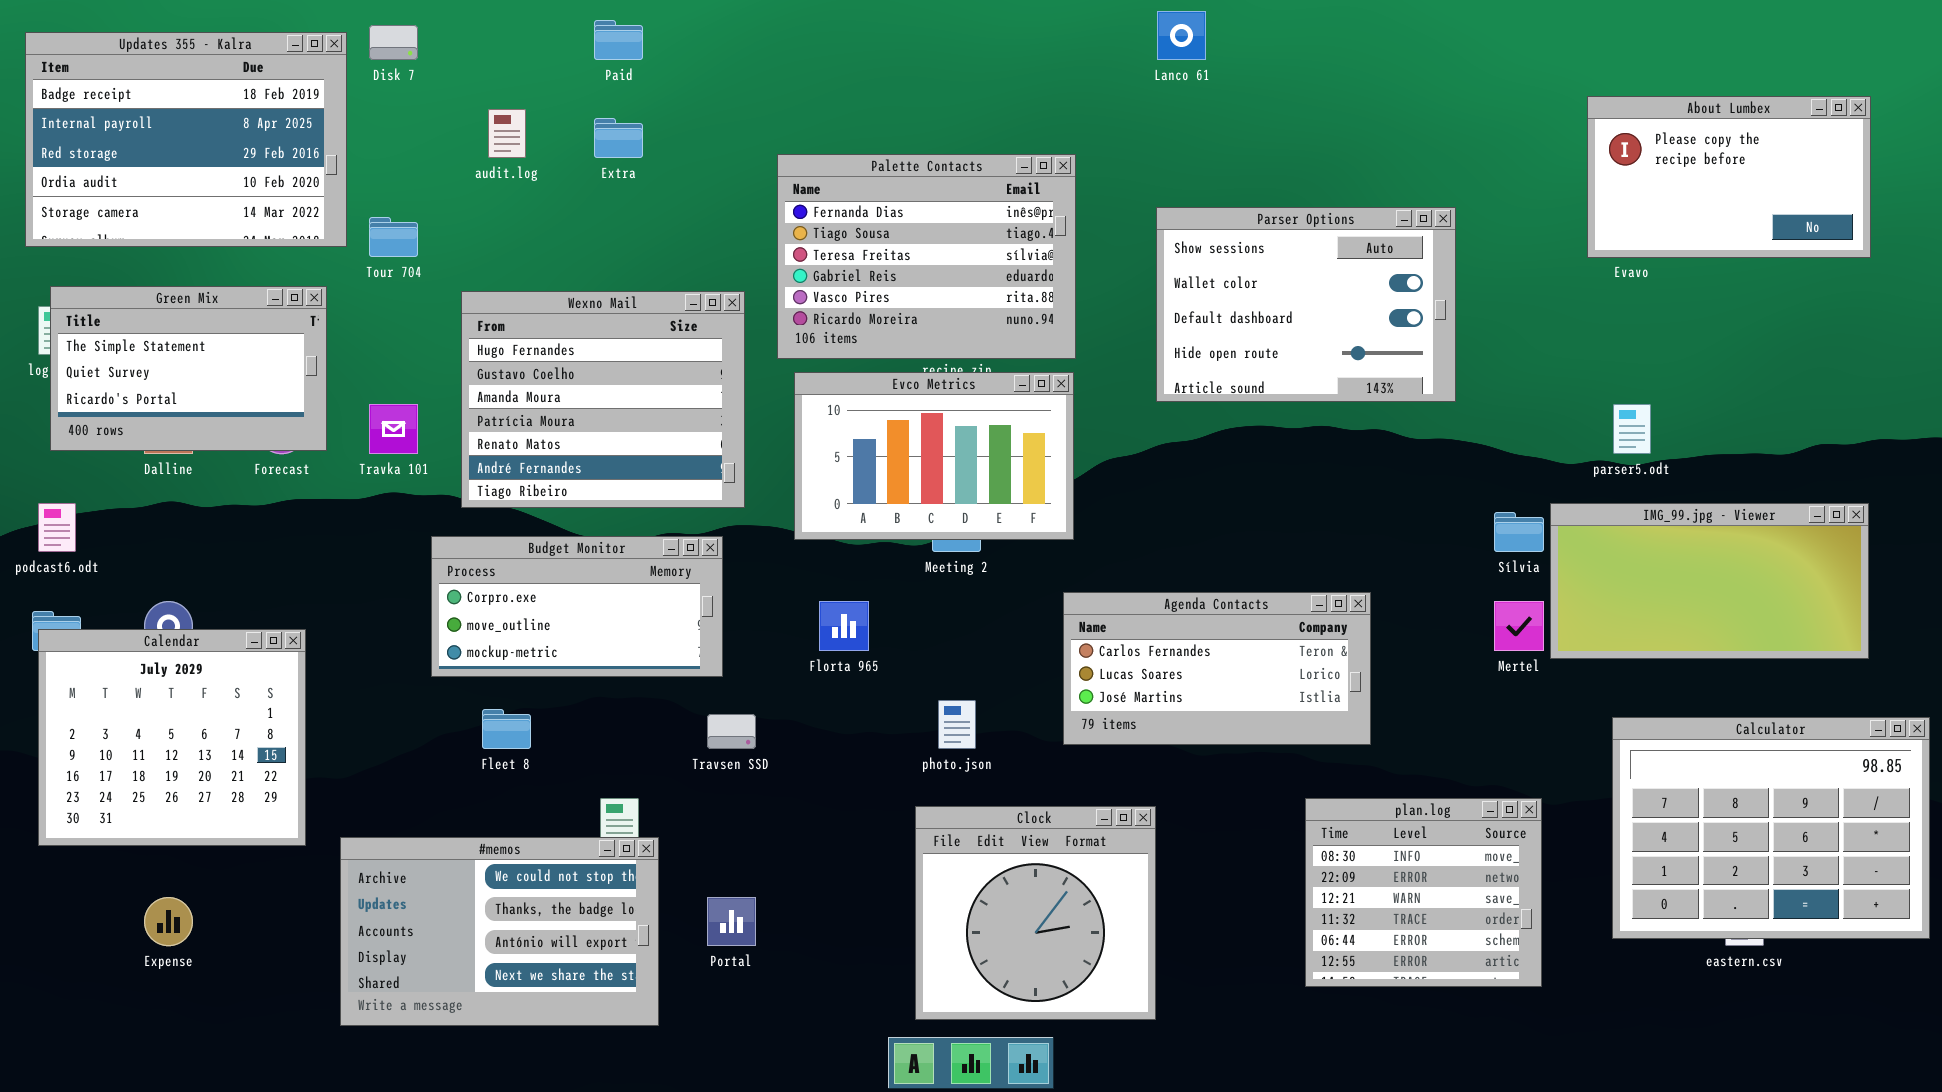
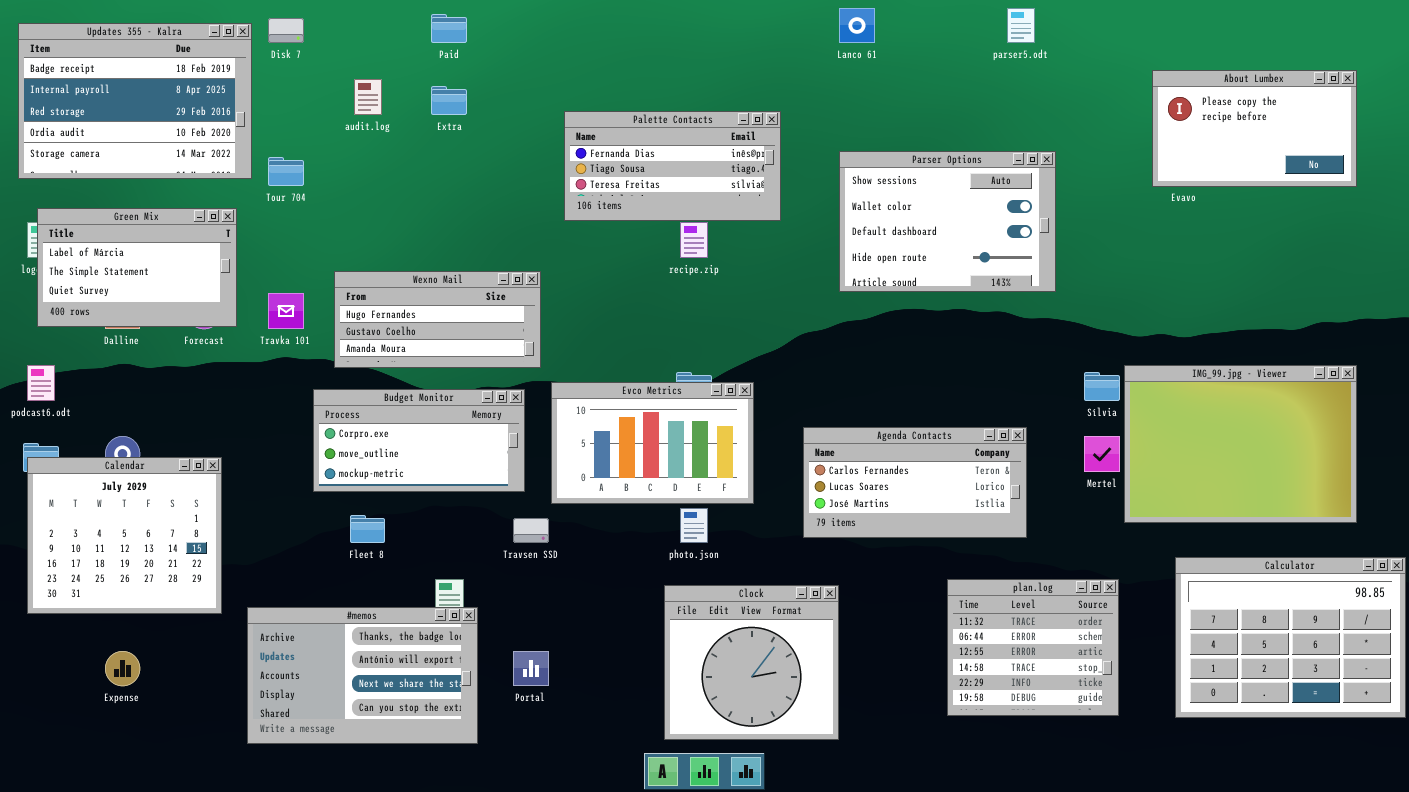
Palette Contacts: [777,154,1076,359] -> [564,111,781,221], resized
Green Mix: [50,286,327,451] -> [37,208,237,327], scrolled up 1 row
Wexno Mail: [461,291,745,508] -> [334,271,541,368], resized
Evco Metrics: [794,372,1074,540] -> [551,382,754,504], moved
parser5.odt: [1613,404,1651,454] -> [1007,8,1035,43], moved
IMG_99.jpg - Viewer: [1550,503,1869,659] -> [1124,365,1357,523], resized
Agenda Contacts: [1063,592,1371,745] -> [803,427,1027,538], moved
Calculator: [1612,717,1930,939] -> [1175,557,1406,718], moved
plan.log: [1305,798,1542,987] -> [947,579,1119,716], scrolled down 3 rows
#memos: [340,837,659,1026] -> [247,607,478,744], scrolled down 1 row

